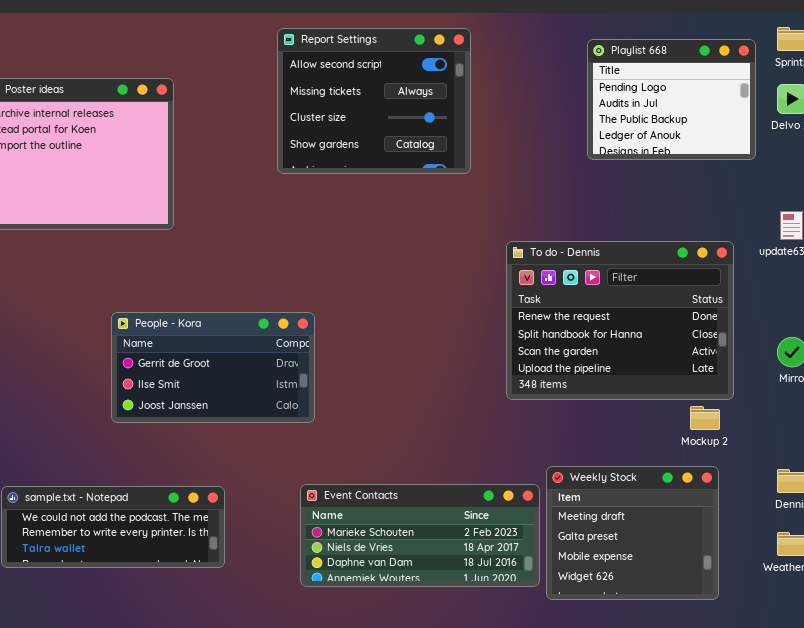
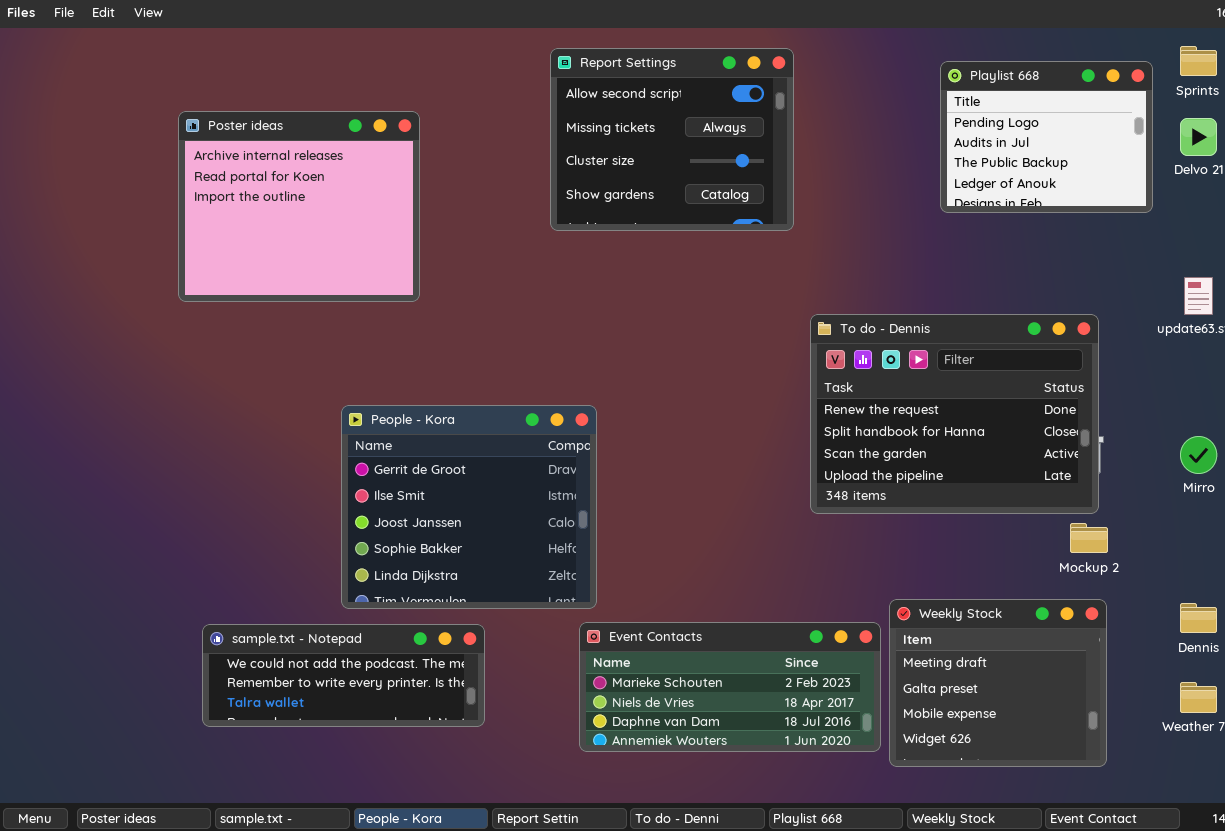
To do - Dennis: [506,241,734,400] -> [810,314,1099,514], moved
People - Kora: [111,312,315,423] -> [341,405,597,609], resized

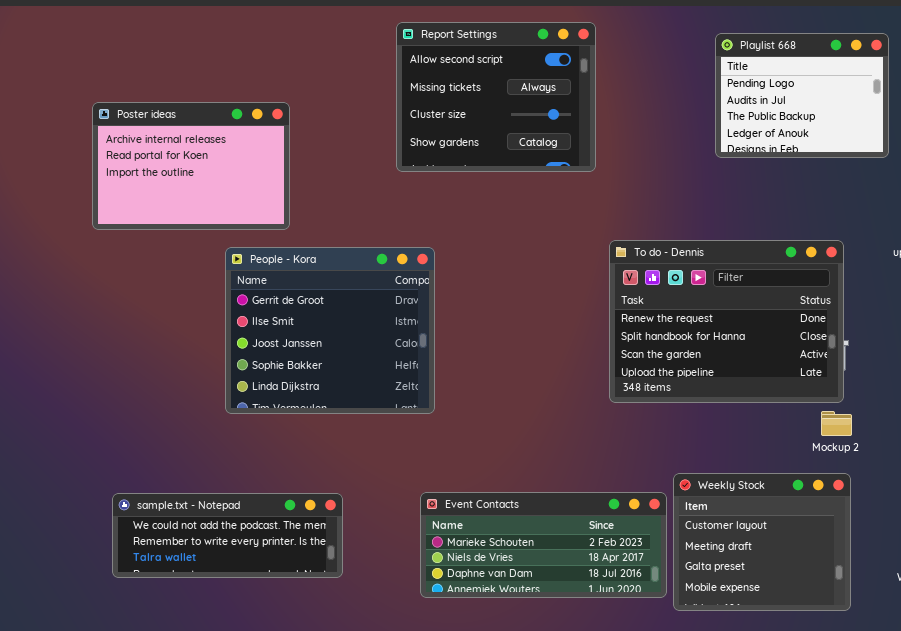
Poster ideas: [178,111,420,302] -> [92,102,290,230], resized
People - Kora: [341,405,597,609] -> [225,247,435,414], moved
Weekly Stock: [889,599,1107,767] -> [673,473,851,611], scrolled up 1 row

